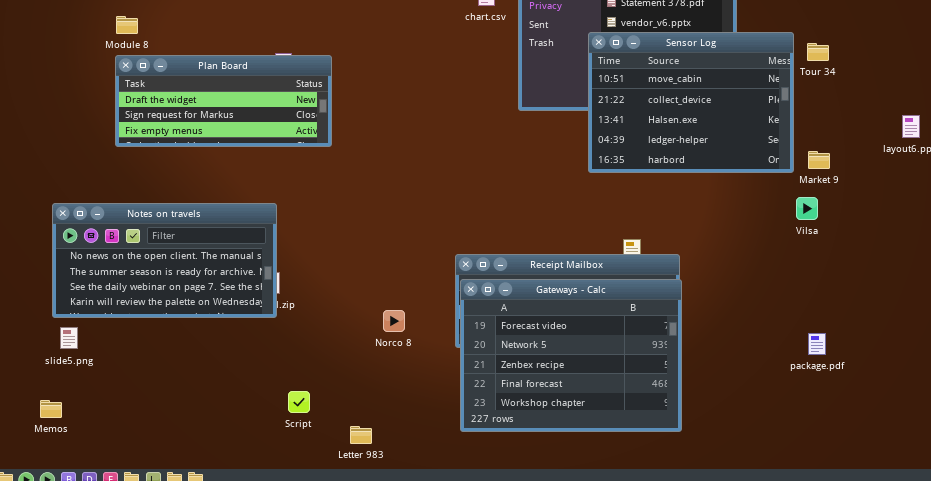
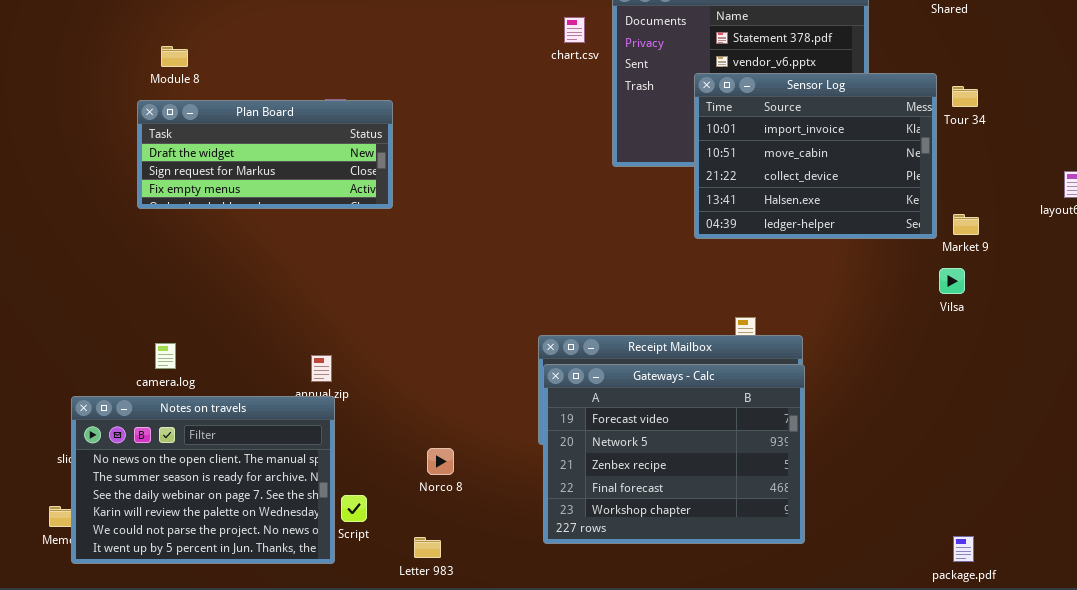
Module 8: [116,16,138,34] -> [161,46,188,67], moved
Sensor Log: [588,32,794,173] -> [694,73,937,239], scrolled up 1 row
Notes on travels: [52,203,277,318] -> [71,396,335,564], moved, resized
Norco 8: [383,310,405,332] -> [427,448,454,475], moved
package.pdf: [808,333,826,355] -> [953,536,974,562], moved

